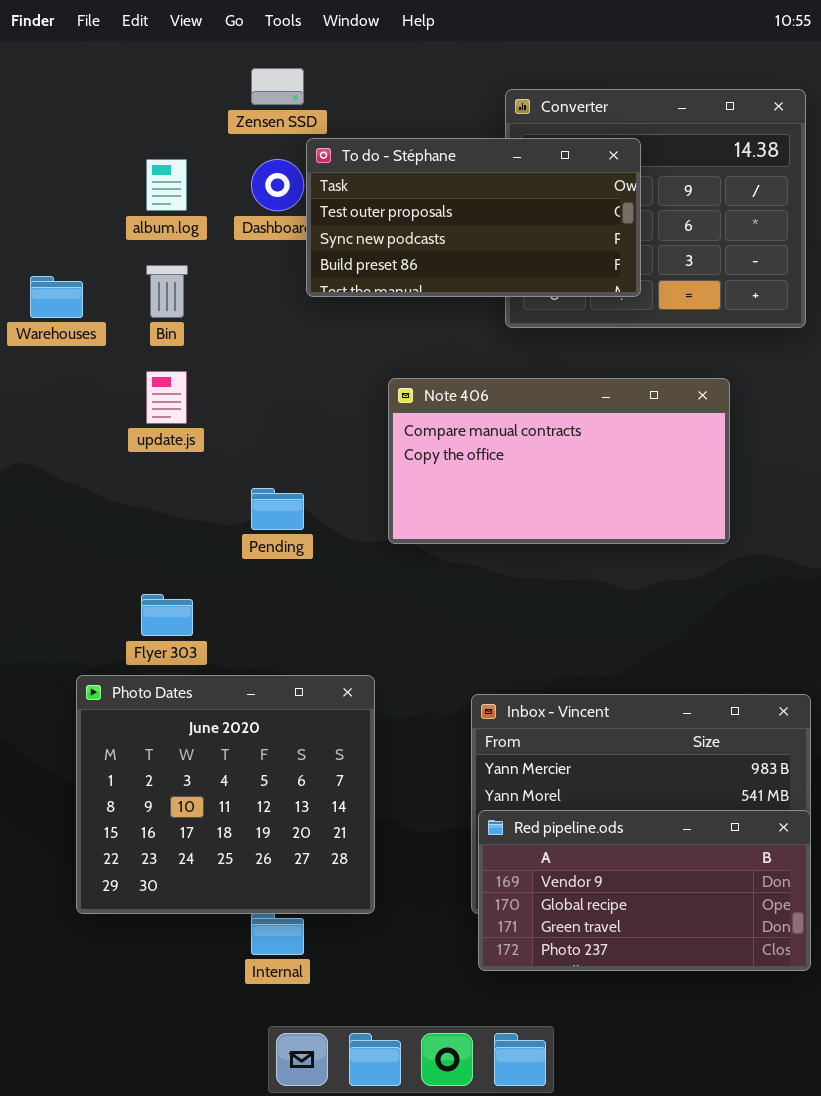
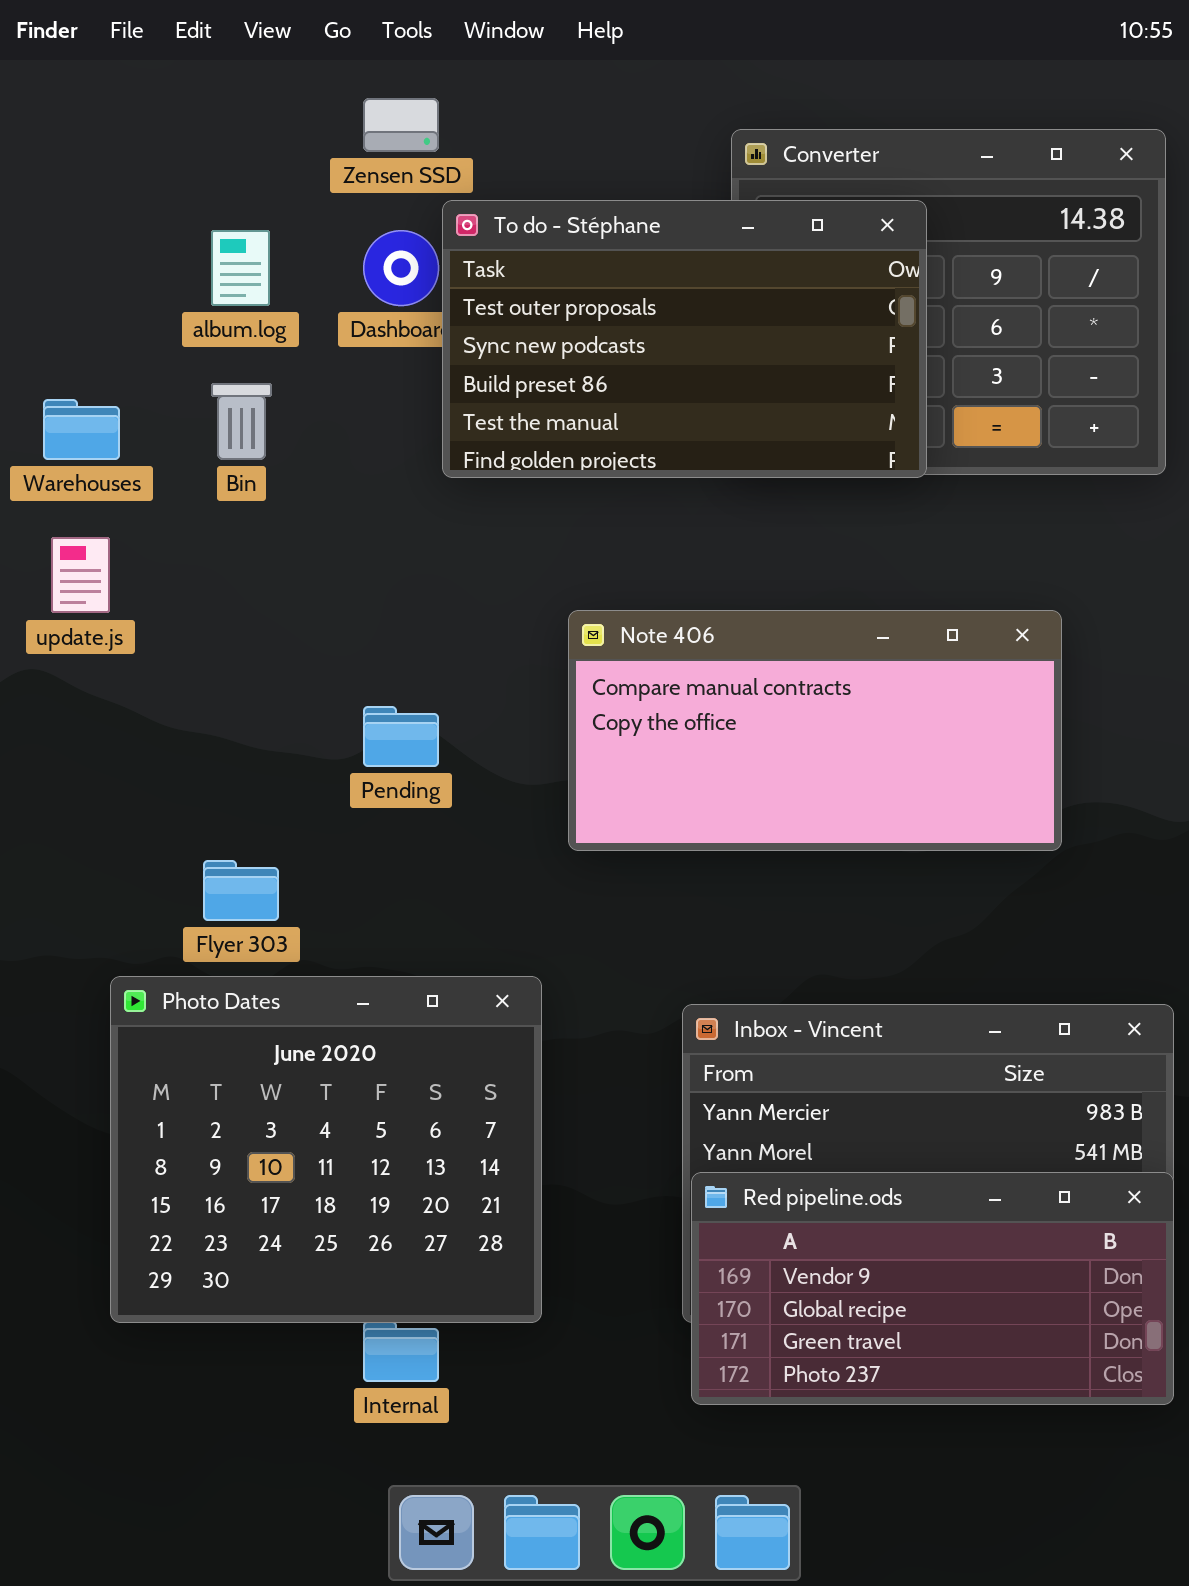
To do - Stéphane: [306,138,641,297] -> [442,200,927,478], resized
update.js: [146,371,187,424] -> [51,537,110,613], moved
Note 406: [388,378,730,544] -> [568,610,1062,851], moved

